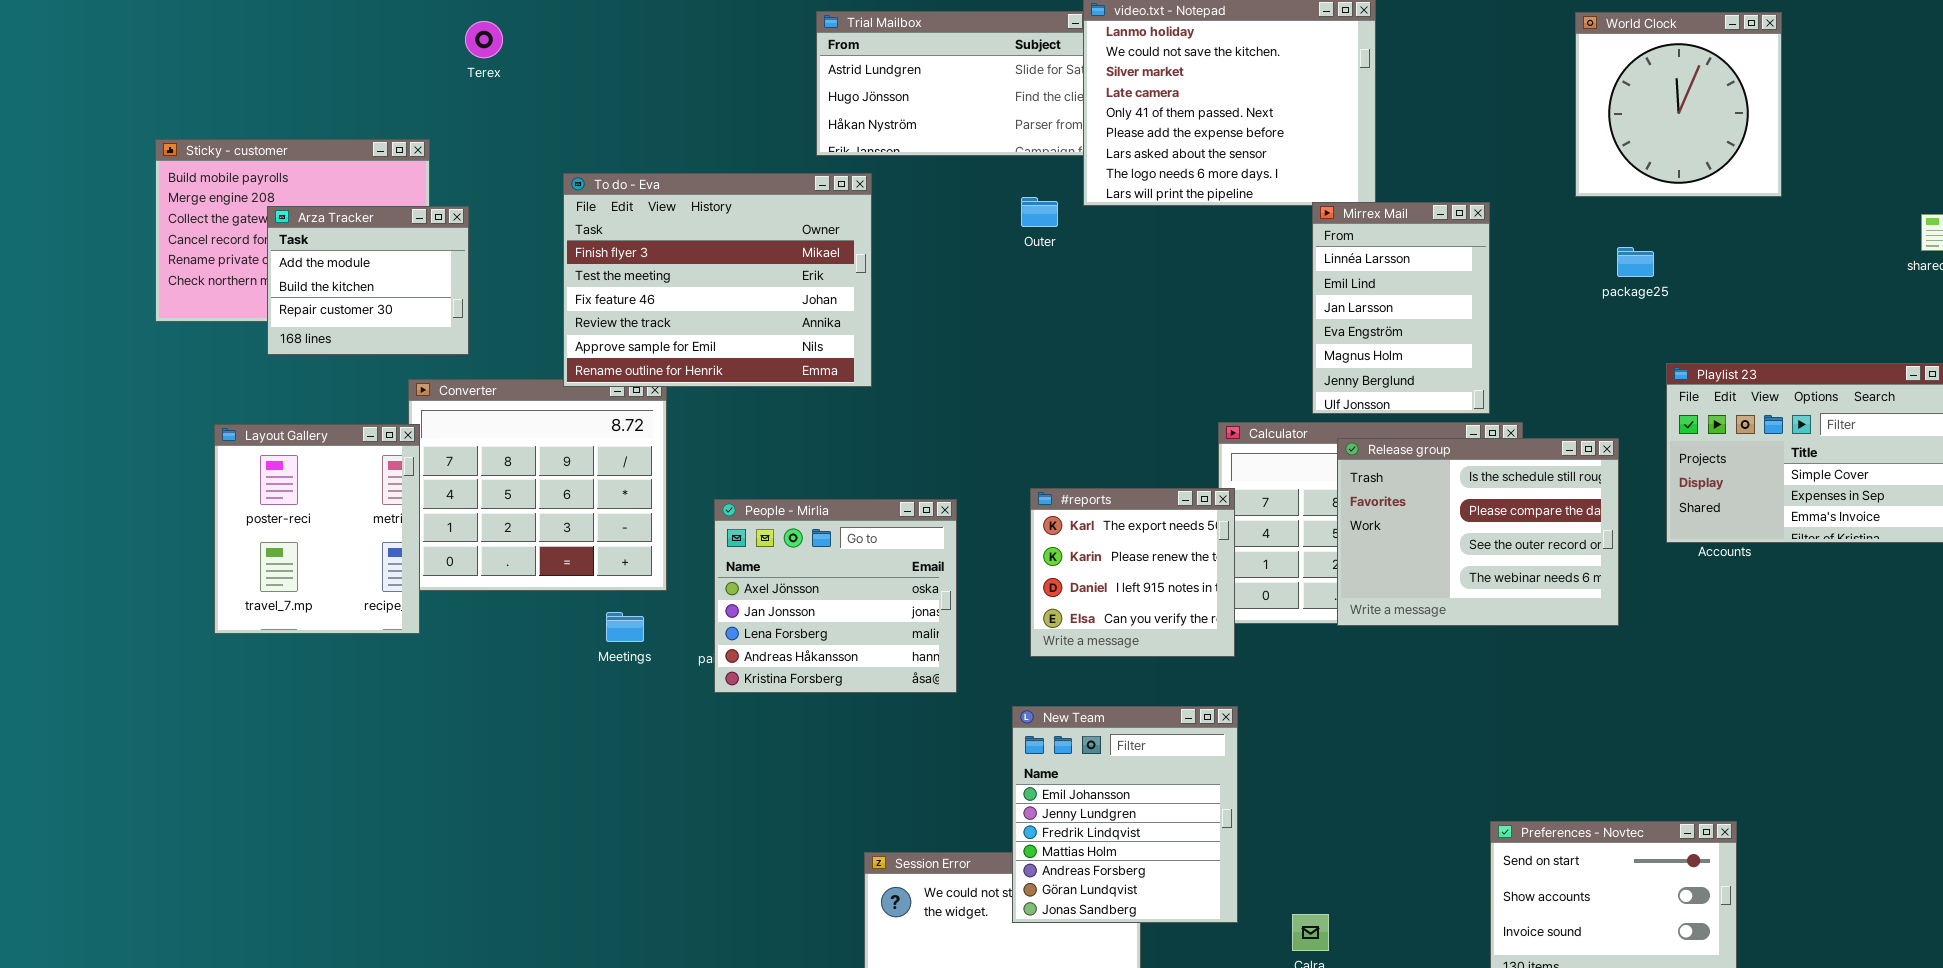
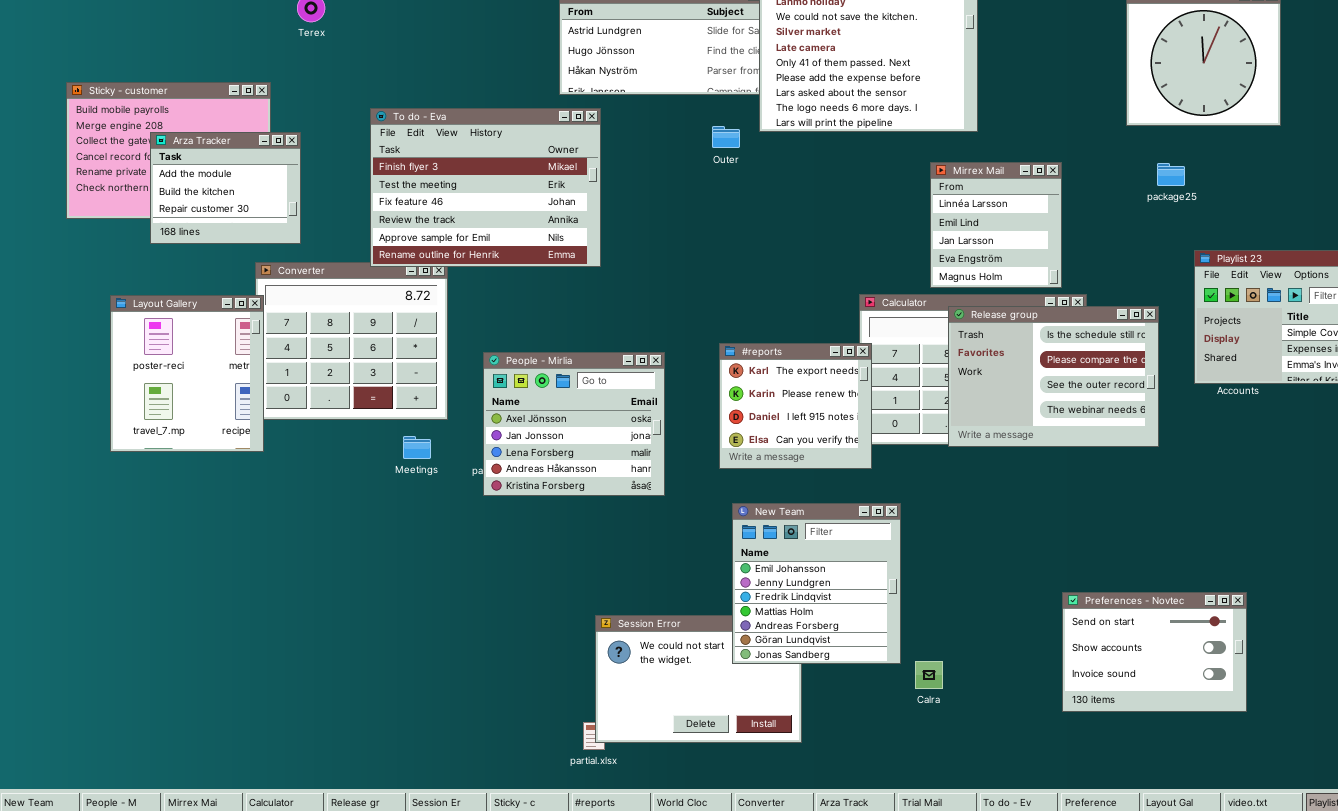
Mirrex Mail: [1312,202,1490,414] -> [930,162,1062,288], resized
New Team: [1012,706,1238,923] -> [732,503,901,664], moved

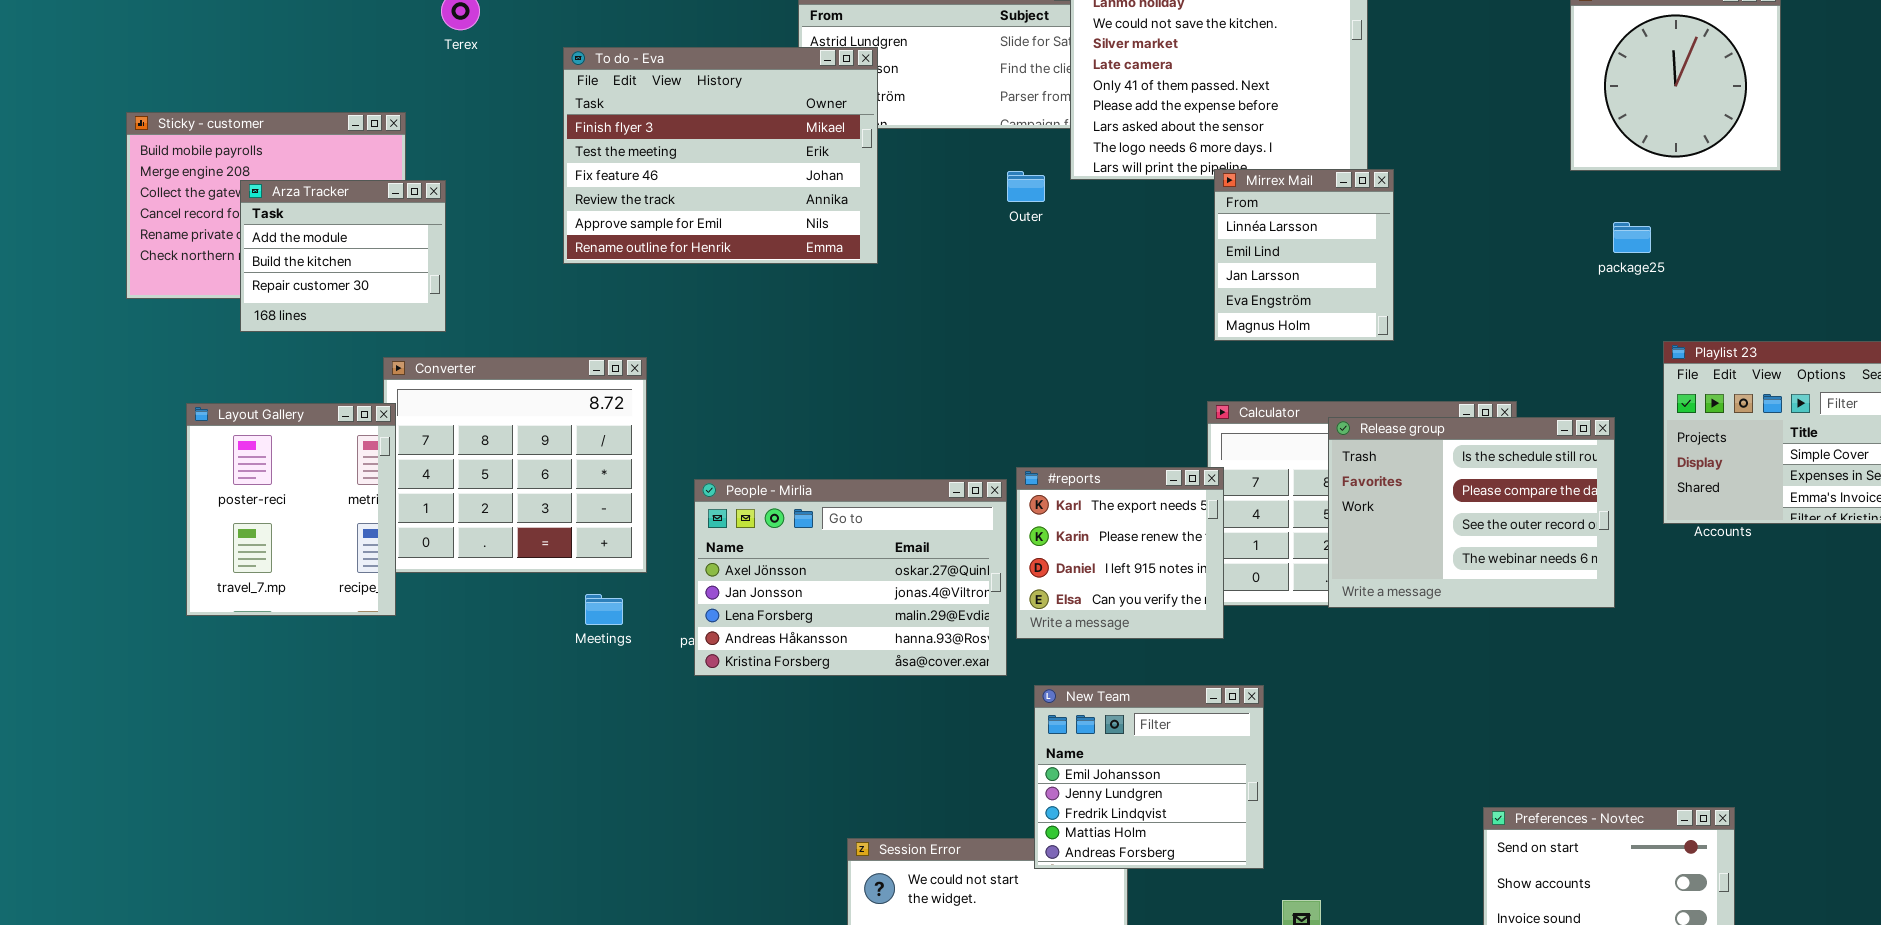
To do - Eva: [370,108,601,267] -> [563,47,878,264], moved
Mirrex Mail: [930,162,1062,288] -> [1214,169,1394,341], moved
People - Mirlia: [483,352,665,496] -> [694,479,1007,676], resized
New Team: [732,503,901,664] -> [1034,685,1264,869], resized

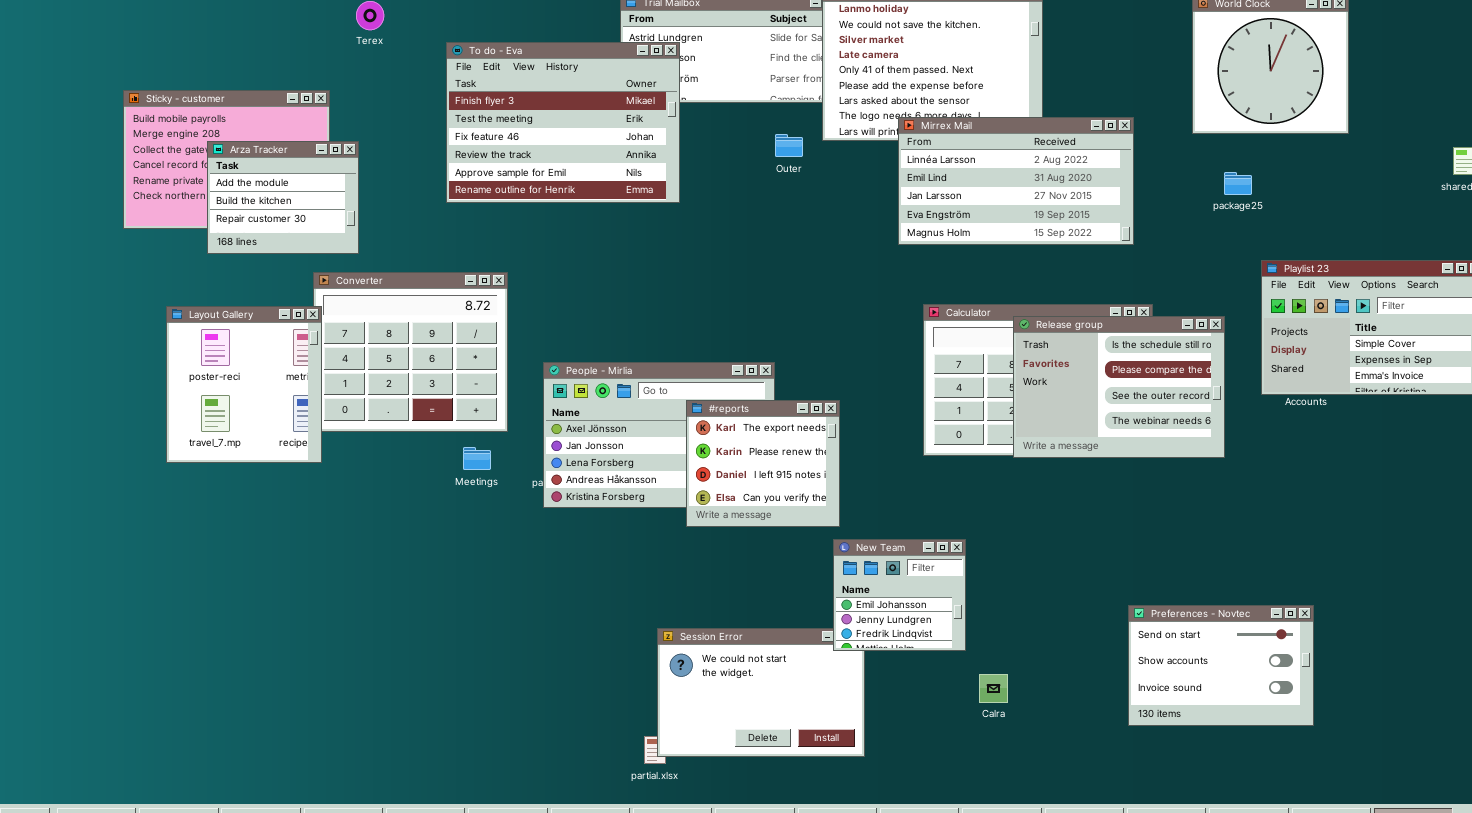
Mirrex Mail: [1214,169,1394,341] -> [898,117,1134,245], moved, resized
#reports: [1016,467,1224,639] -> [686,400,840,527], moved
New Team: [1034,685,1264,869] -> [833,539,966,651], resized

